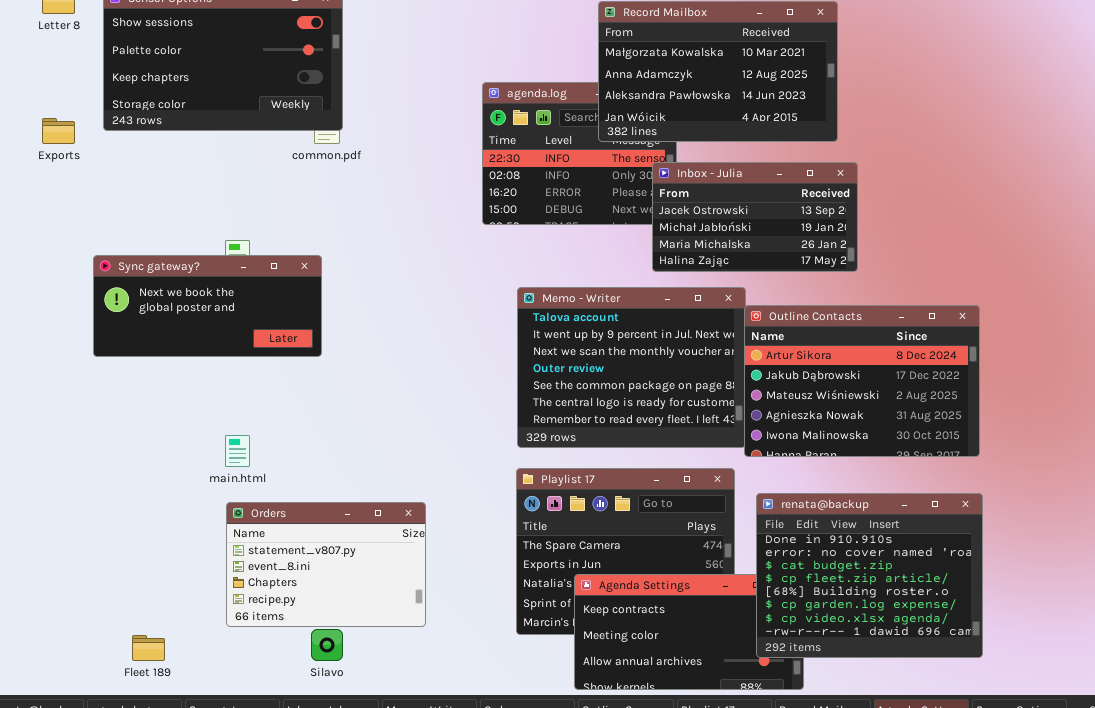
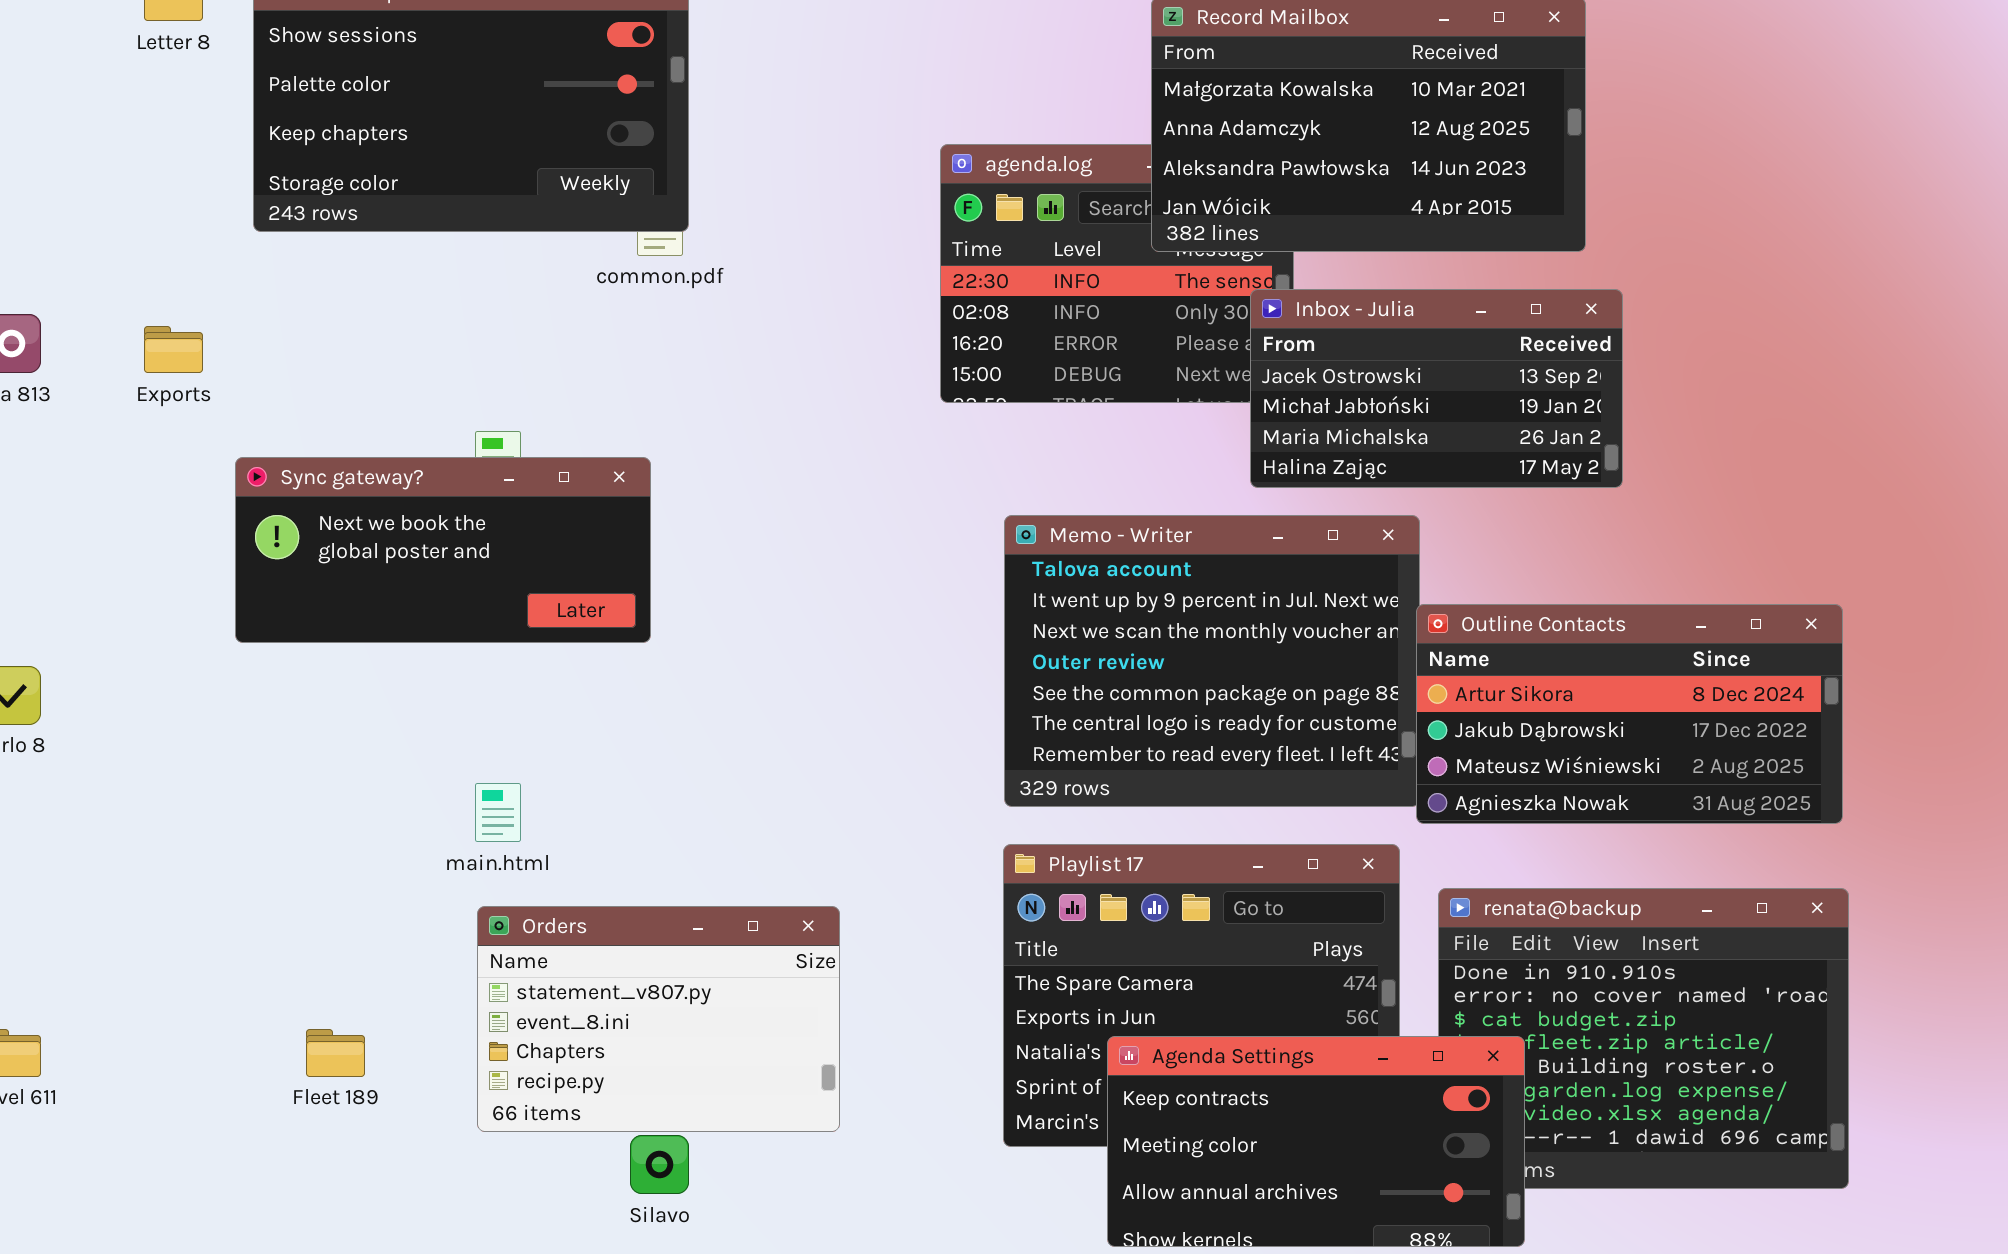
Exports: [42,118,75,144] -> [144,326,203,373], moved
Outline Contacts: [744,305,980,457] -> [1416,604,1843,824], resized
Agenda Settings: [574,574,804,690] -> [1107,1036,1525,1247], raised
Fleet 189: [132,635,165,661] -> [306,1029,365,1077], moved

